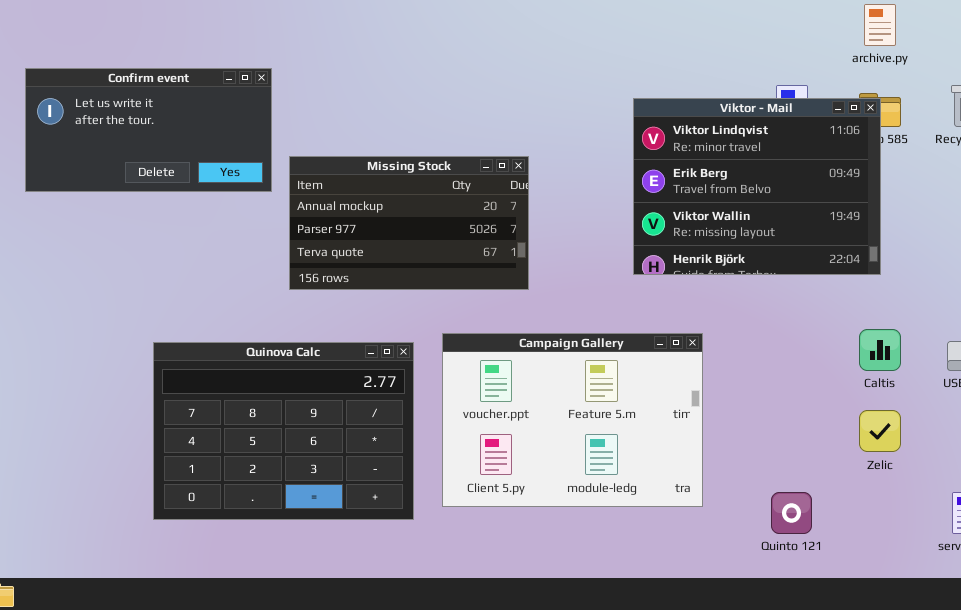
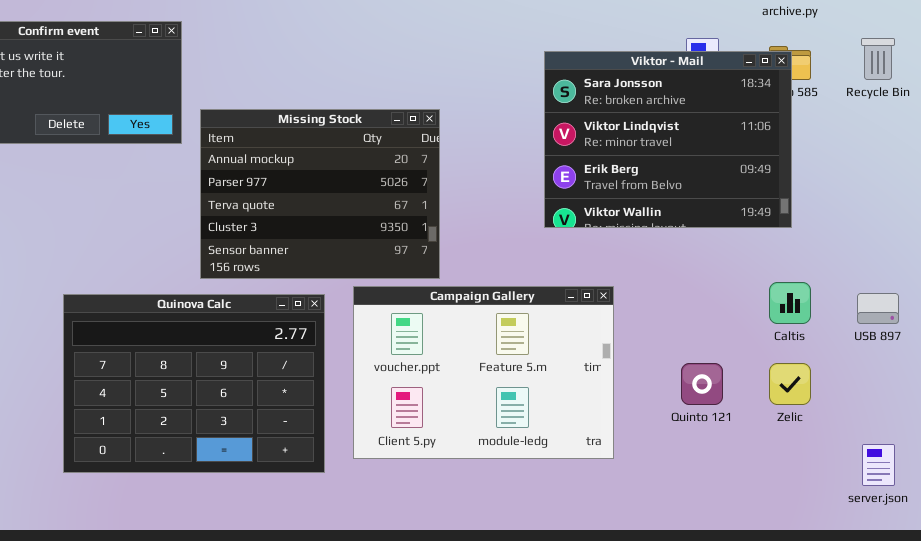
Viktor - Mail: [633,98,881,275] -> [544,51,792,228], scrolled up 1 row
Missing Stock: [289,156,529,290] -> [200,109,440,279], resized
Quinto 121: [771,492,812,534] -> [681,363,723,405], moved

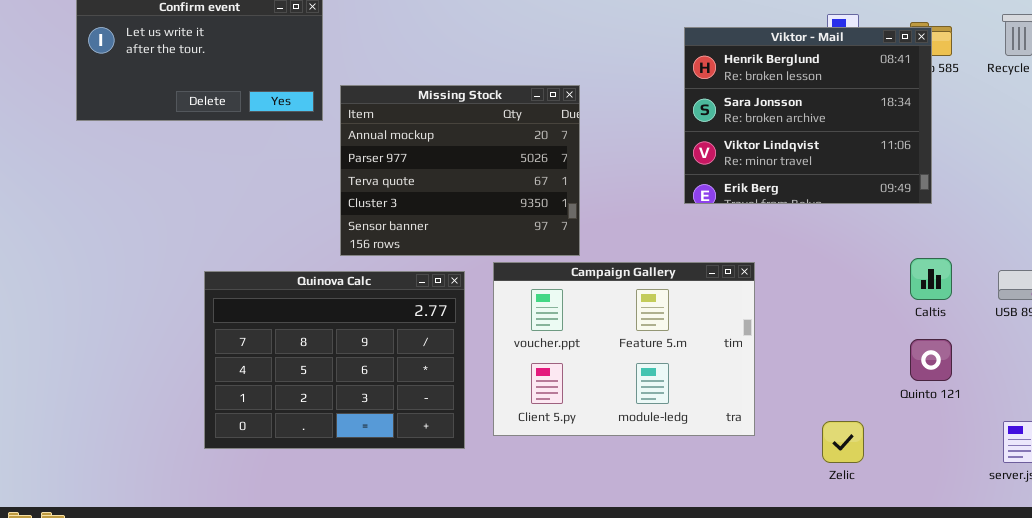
Viktor - Mail: [544,51,792,228] -> [684,27,932,204], scrolled up 1 row
Quinto 121: [681,363,723,405] -> [910,339,952,381], moved
Zelic: [769,363,811,405] -> [822,421,864,463], moved

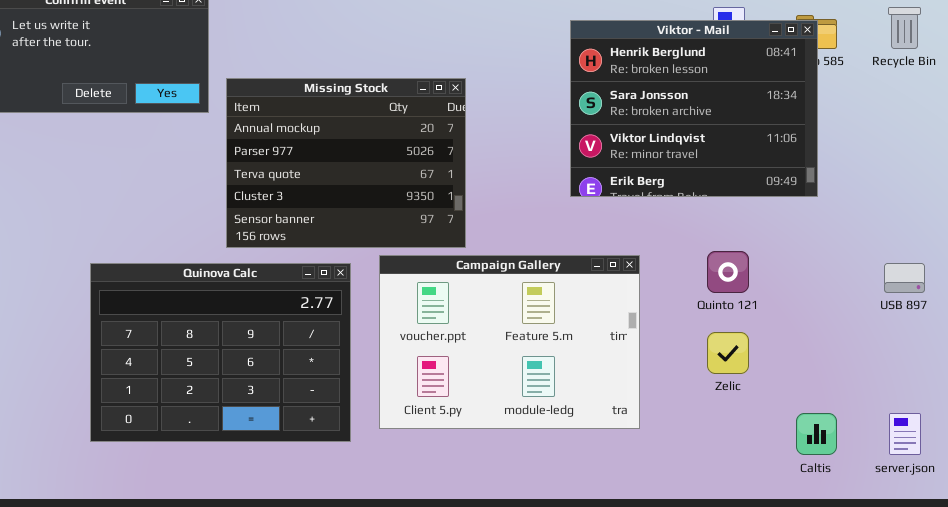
Caltis: [910,258,952,300] -> [796,413,837,455], moved
Quinto 121: [910,339,952,381] -> [707,251,749,293], moved
Zelic: [822,421,864,463] -> [707,332,749,374], moved

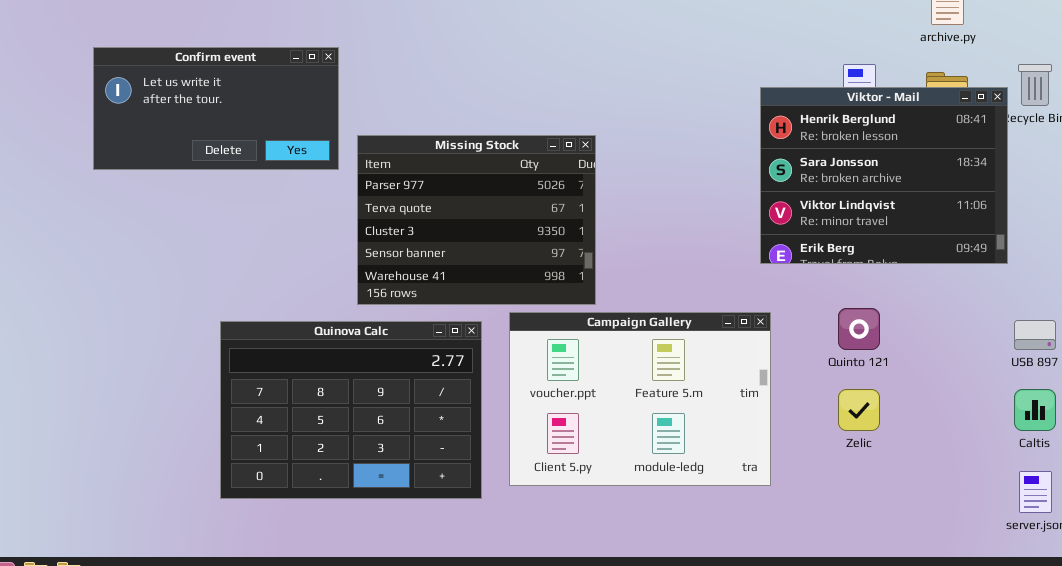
Viktor - Mail: [570,20,818,197] -> [760,87,1008,264], moved
Missing Stock: [226,78,466,248] -> [357,135,596,305], scrolled down 1 row
Caltis: [796,413,837,455] -> [1014,389,1056,431], moved

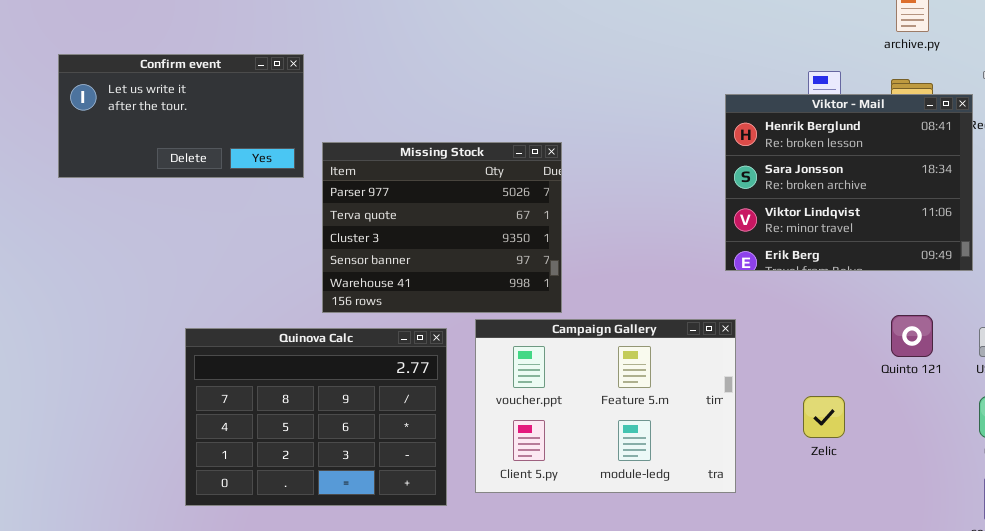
Quinto 121: [838,308,880,350] -> [891,315,933,357], moved

